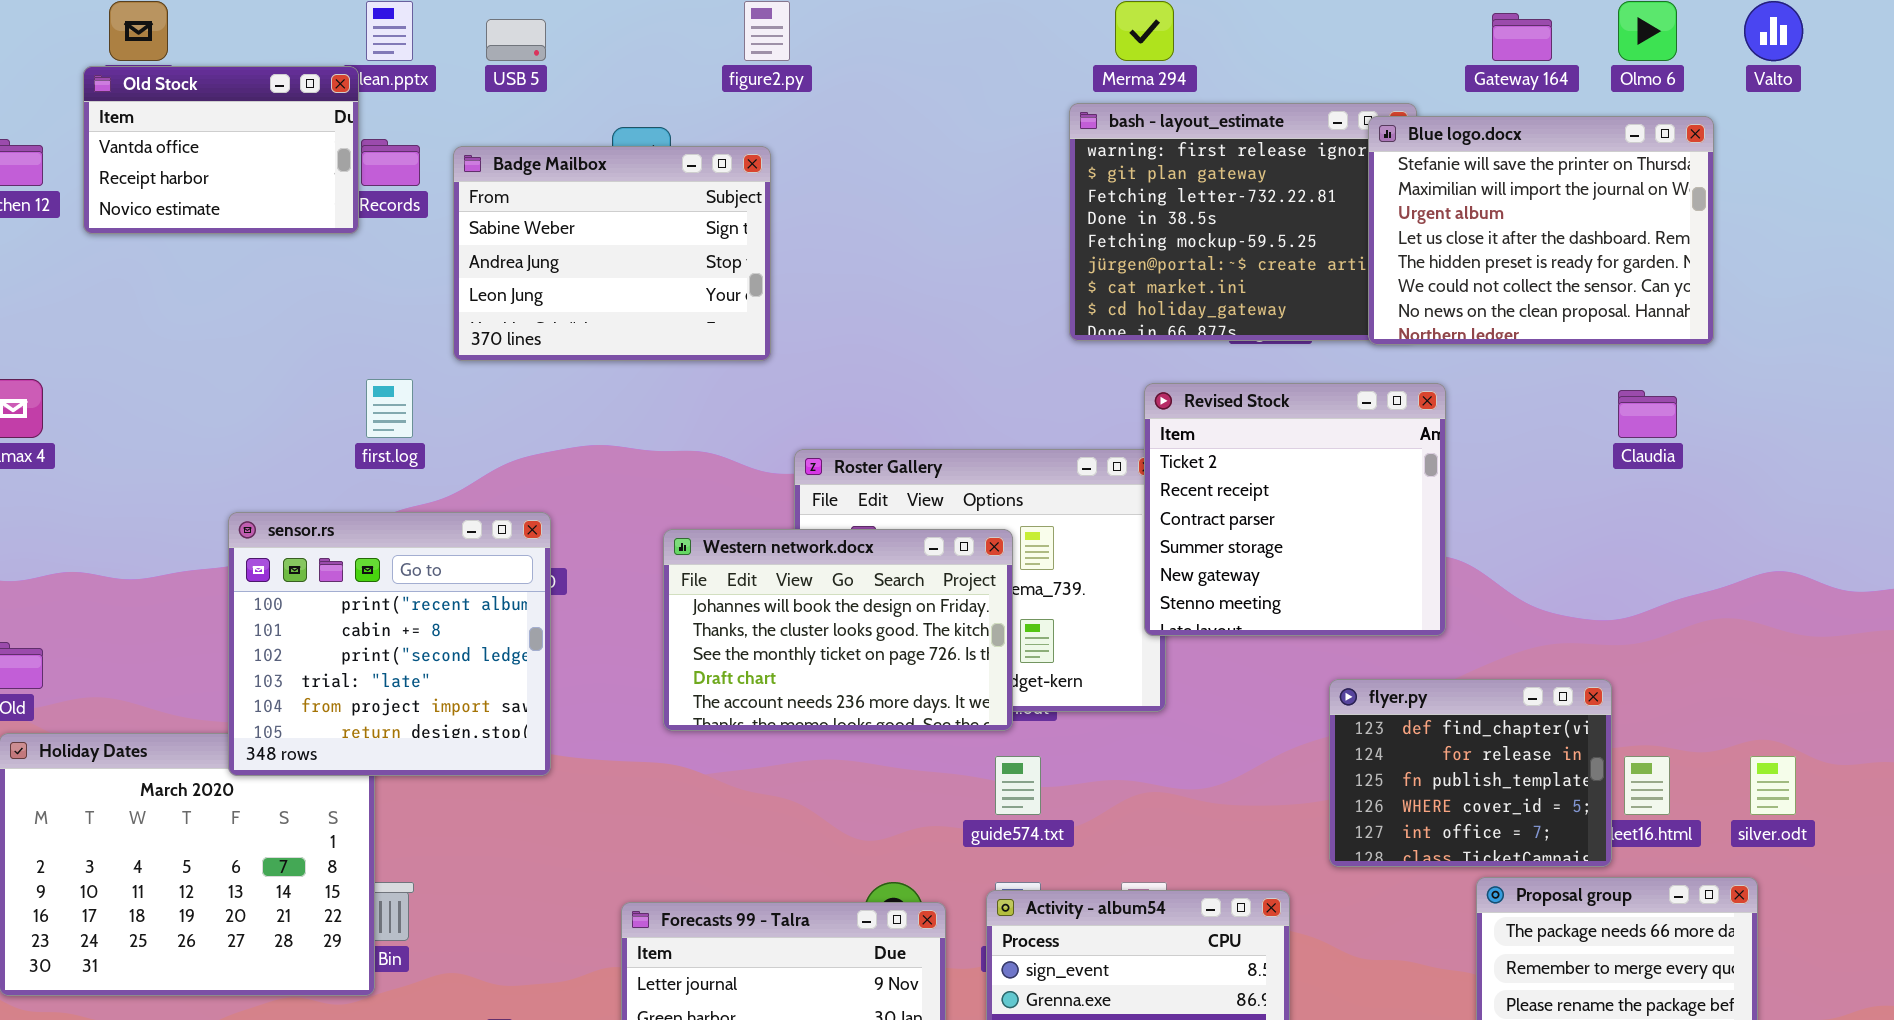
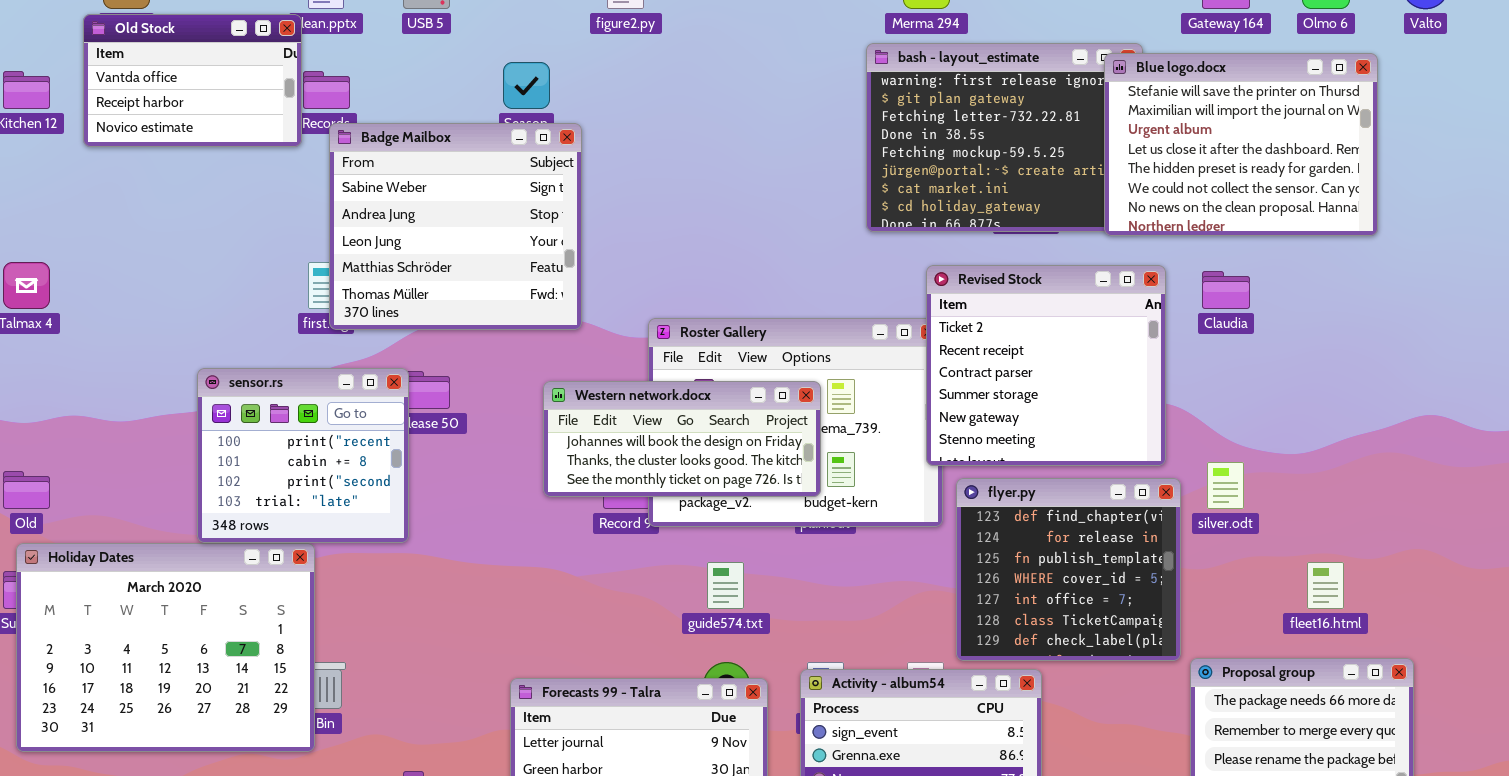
Badge Mailbox: [453,146,771,361] -> [329,123,582,330], moved, resized
Claudia: [1618,390,1677,438] -> [1202,271,1250,309], moved
sensor.rs: [228,512,551,776] -> [197,368,409,543], resized
Western network.docx: [663,529,1013,731] -> [543,381,821,497], resized
flyer.py: [1329,679,1612,867] -> [956,478,1181,661], moved, resized
guide574.txt: [995,756,1041,815] -> [707,562,744,609], moved
silver.odt: [1750,756,1796,815] -> [1207,462,1244,509], moved

